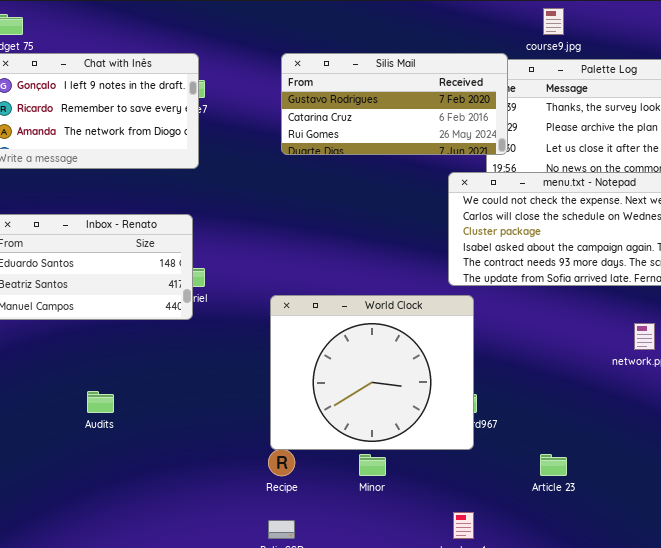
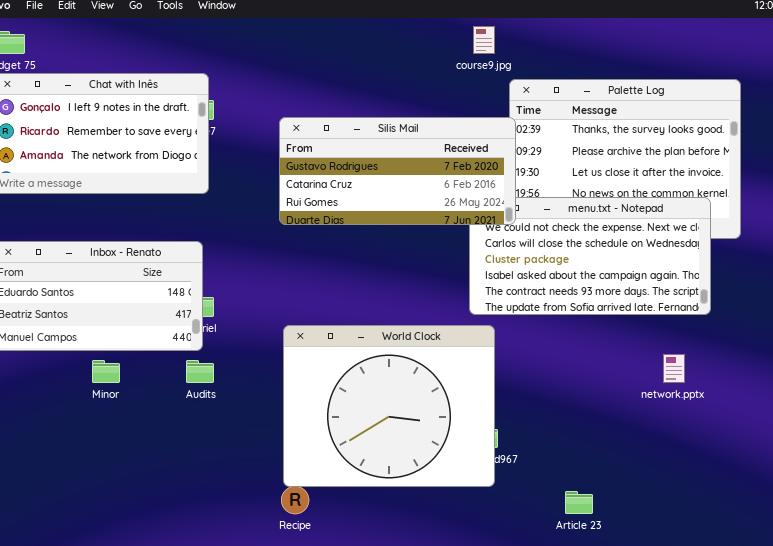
course9.jpg: [543,8,564,35] -> [473,26,495,54], moved
Silis Mail: [281,53,508,155] -> [279,117,516,225], moved
Audits: [87,391,114,413] -> [186,360,214,383], moved
Minor: [359,454,386,476] -> [92,360,120,383], moved

